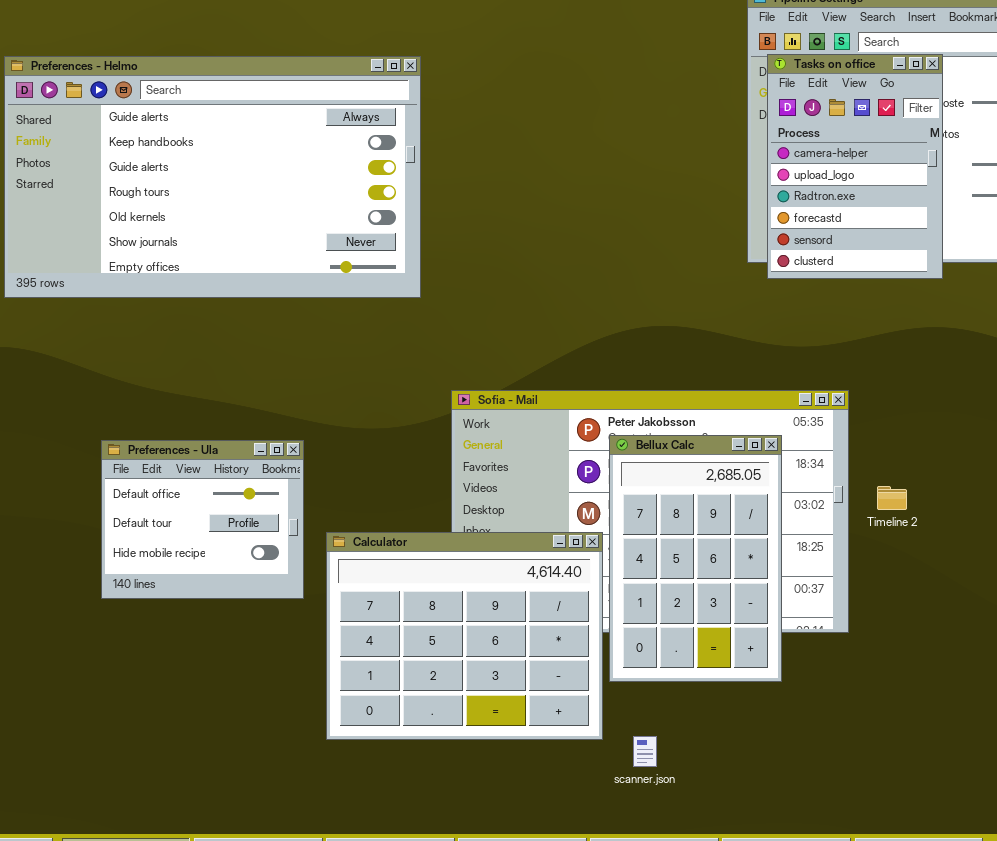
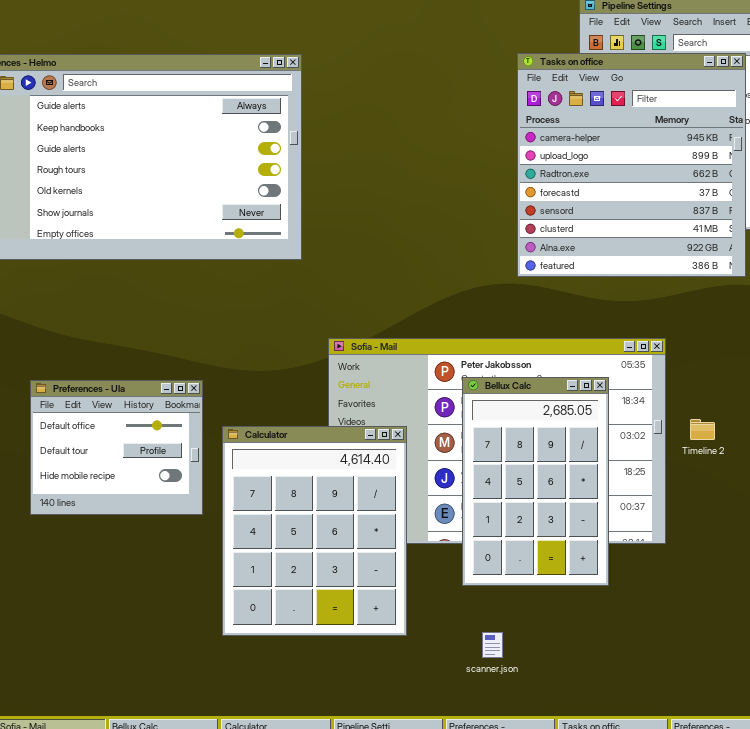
Tasks on office: [767,54,943,279] -> [517,53,746,277], resized
Calculator: [326,532,603,740] -> [222,426,407,636], resized

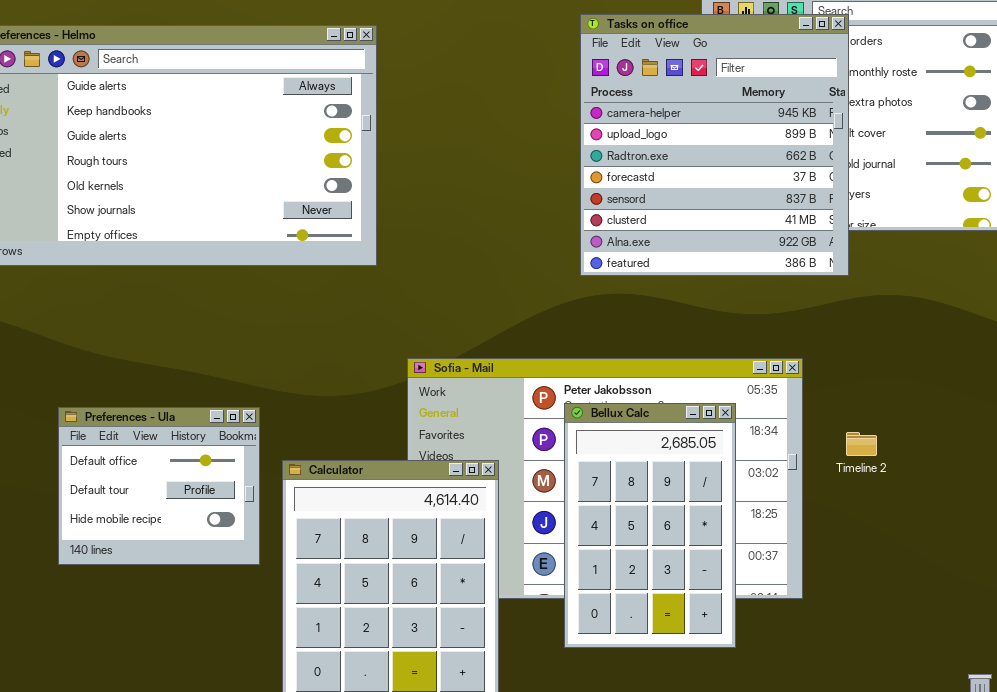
Tasks on office: [517,53,746,277] -> [580,14,849,276], moved
Timeline 2: [690,419,715,440] -> [846,432,877,456], moved

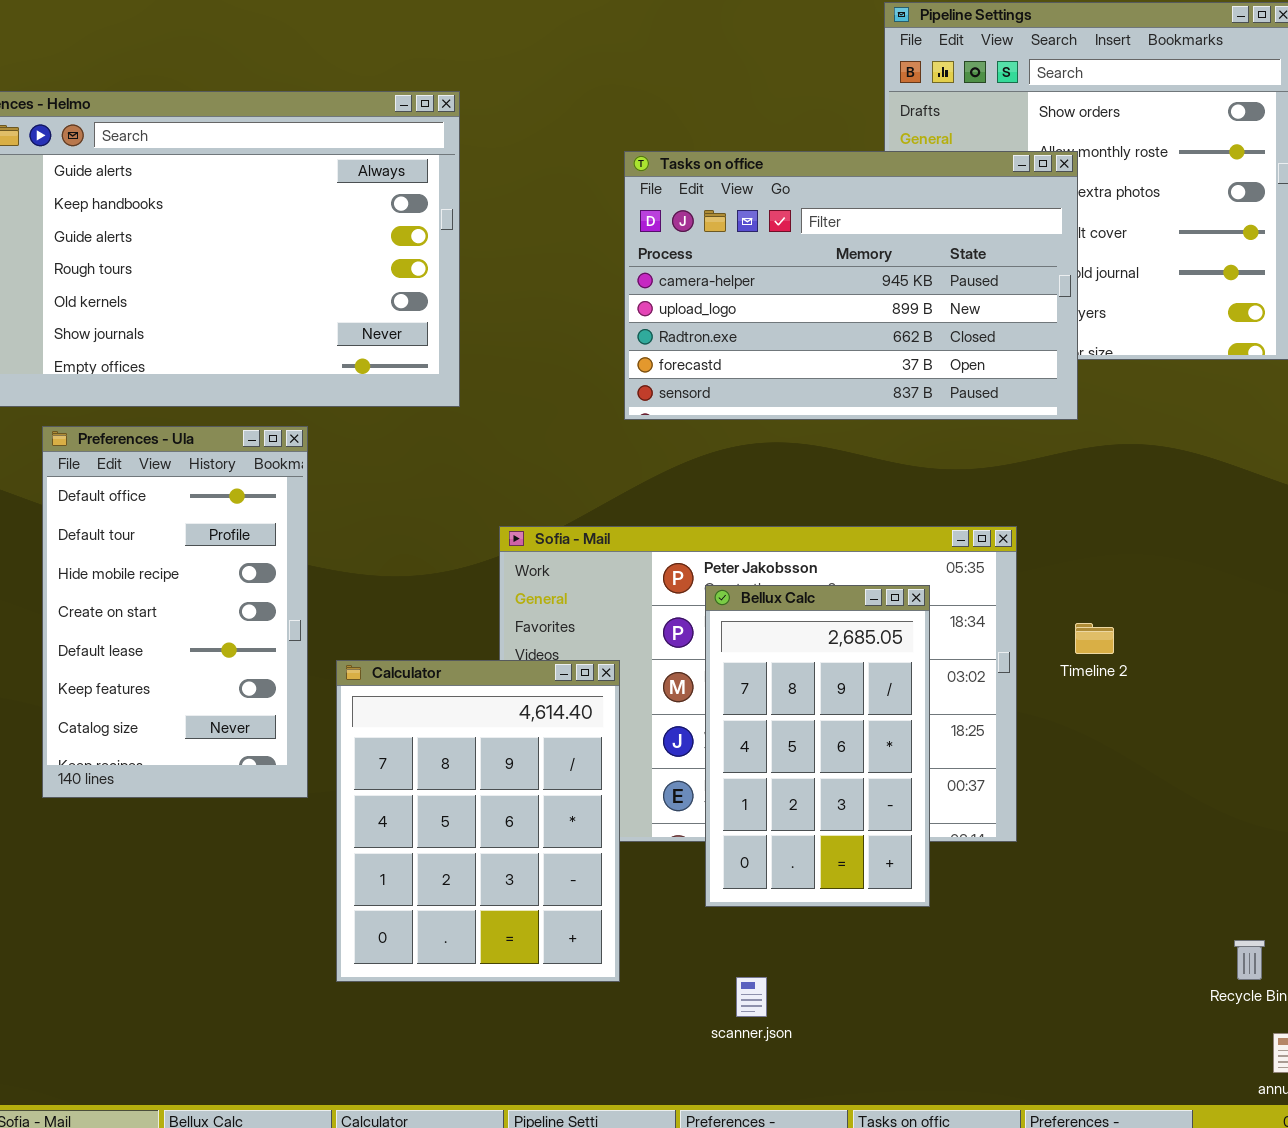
Tasks on office: [580,14,849,276] -> [624,151,1078,420], resized
Preferences - Ula: [58,407,260,565] -> [42,426,308,798], resized

